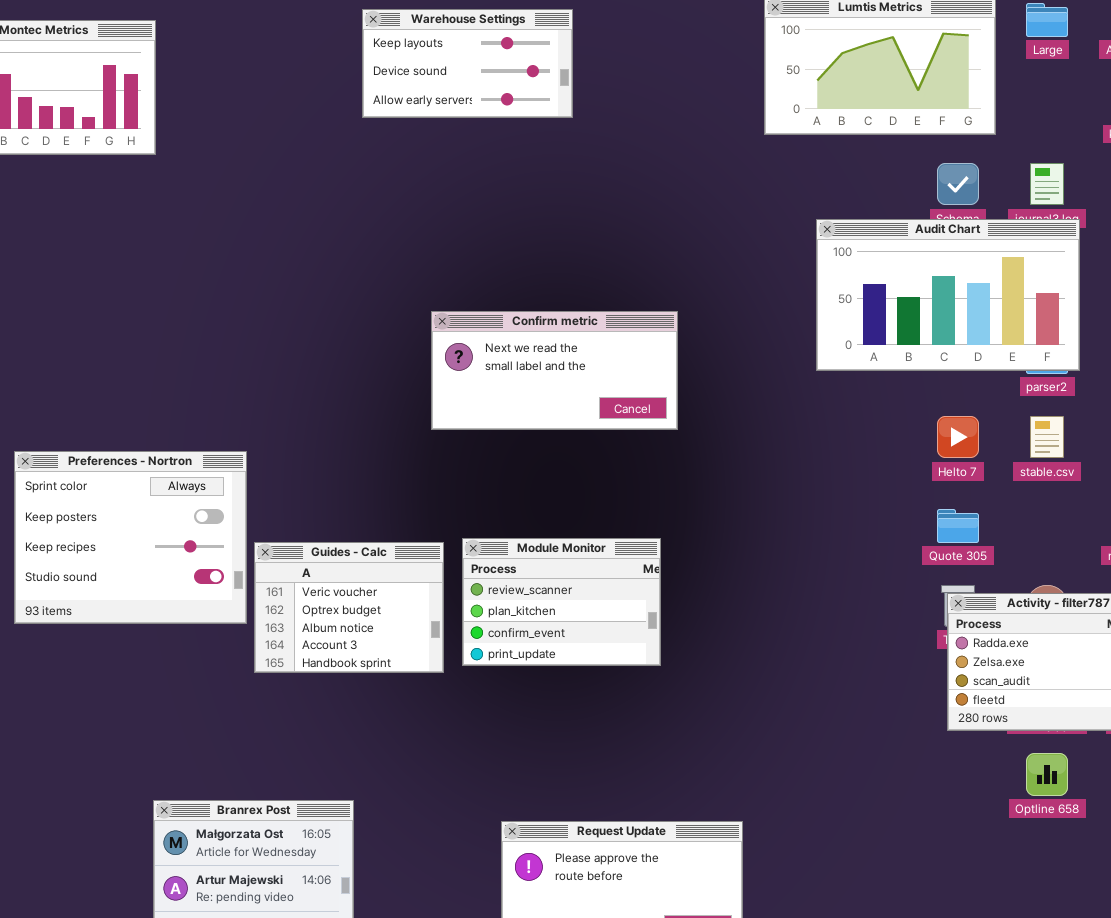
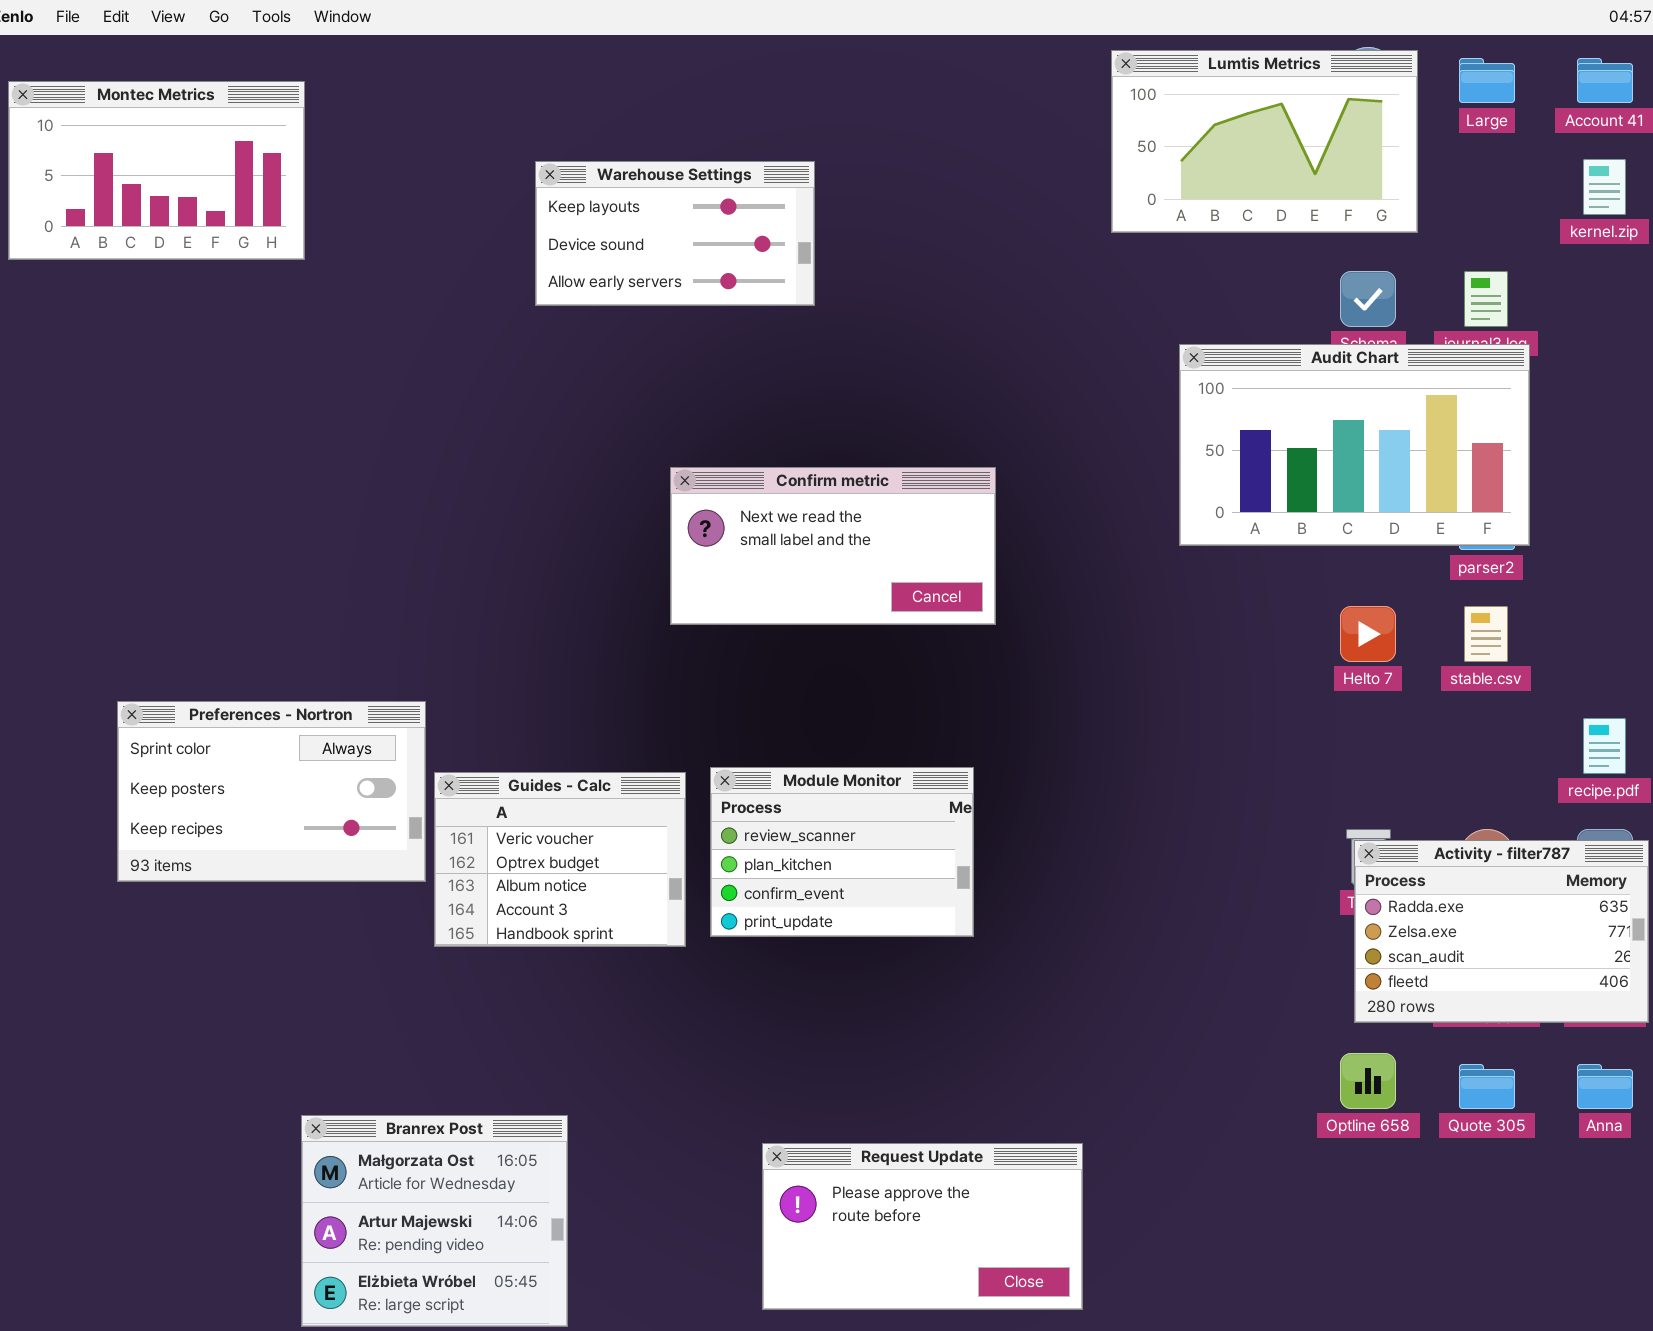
Warehouse Settings: [362,9,573,118] -> [535,161,815,306], moved
Preferences - Nortron: [14,451,247,624] -> [117,701,426,882], resized
Quote 305: [937,509,979,543] -> [1459,1064,1515,1109], moved
Optline 658: [1026,753,1068,796] -> [1340,1053,1396,1109], moved

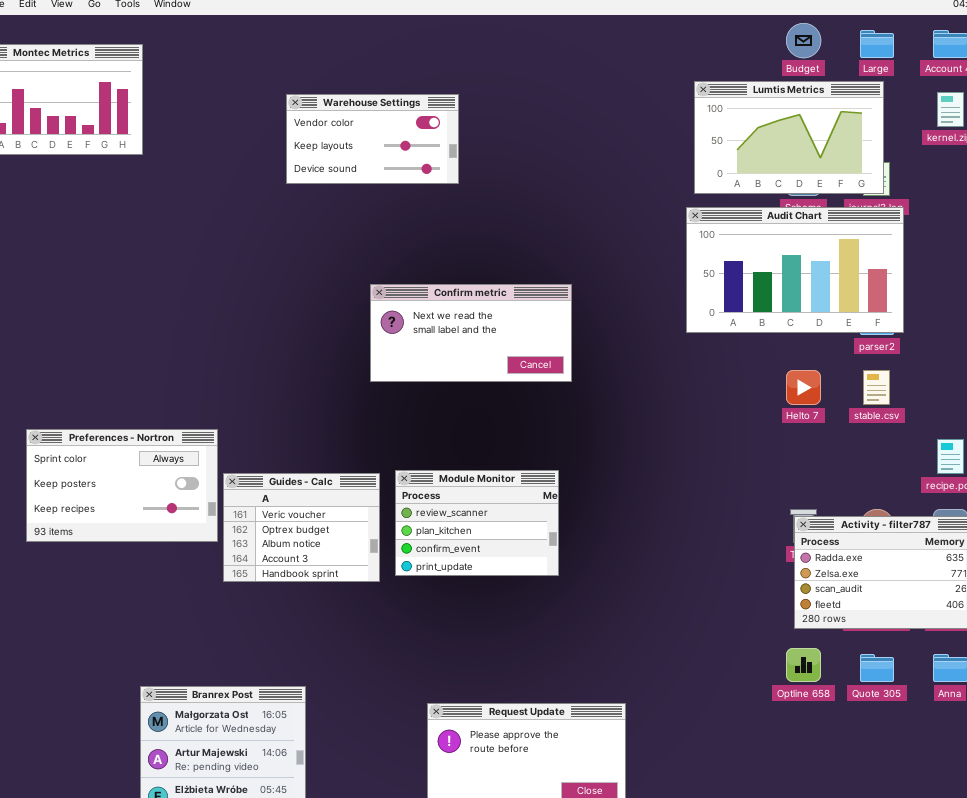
Lumtis Metrics: [1111,50,1418,233] -> [694,81,884,194], moved
Warehouse Settings: [535,161,815,306] -> [286,94,459,184], scrolled up 1 row

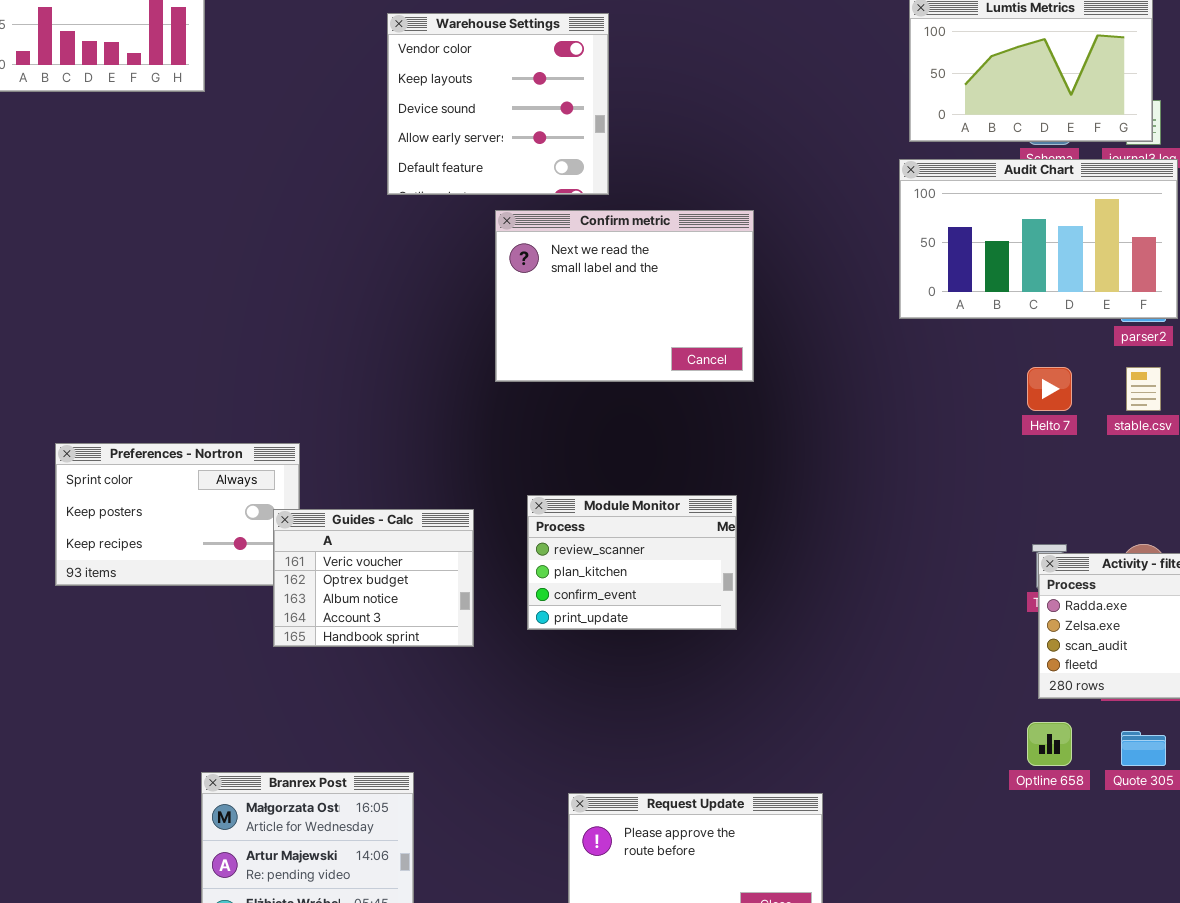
Warehouse Settings: [286,94,459,184] -> [387,13,609,195], resized
Confirm metric: [370,284,572,382] -> [495,210,754,382], resized
Guides - Calc: [223,473,380,582] -> [273,509,474,647], moved

